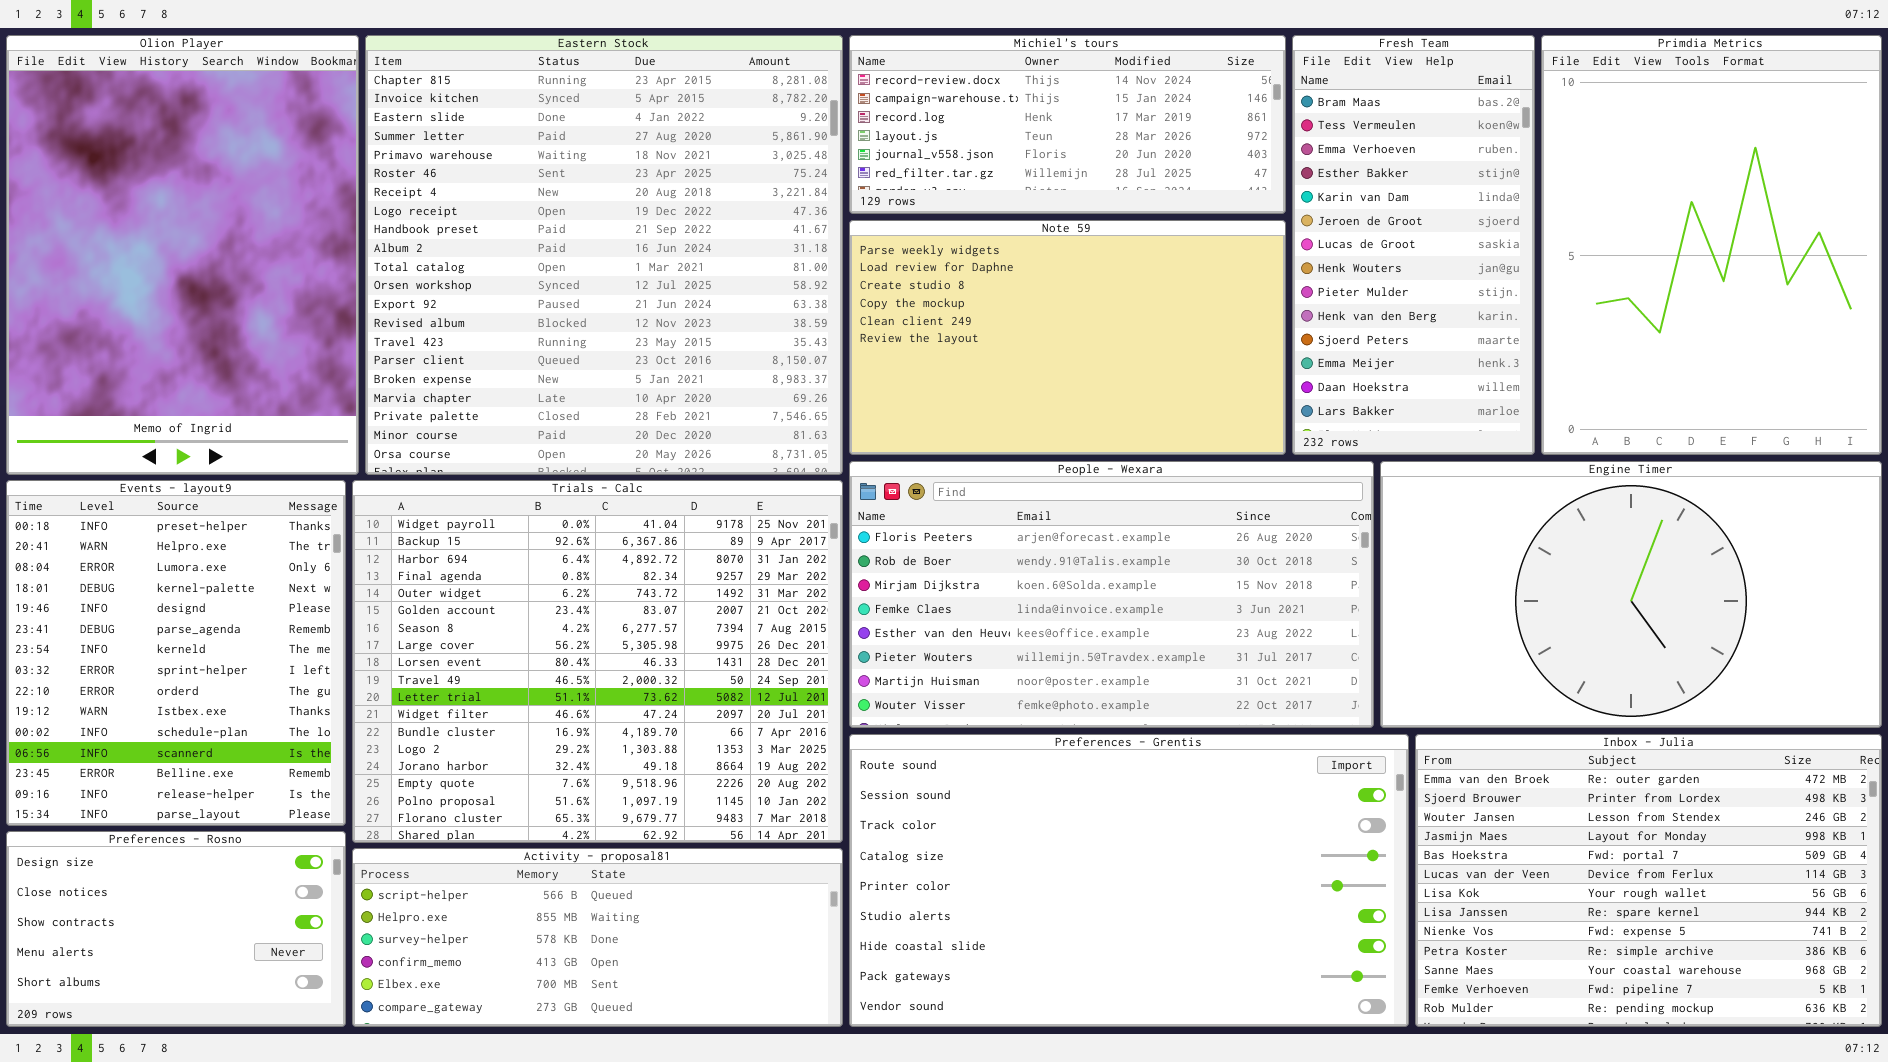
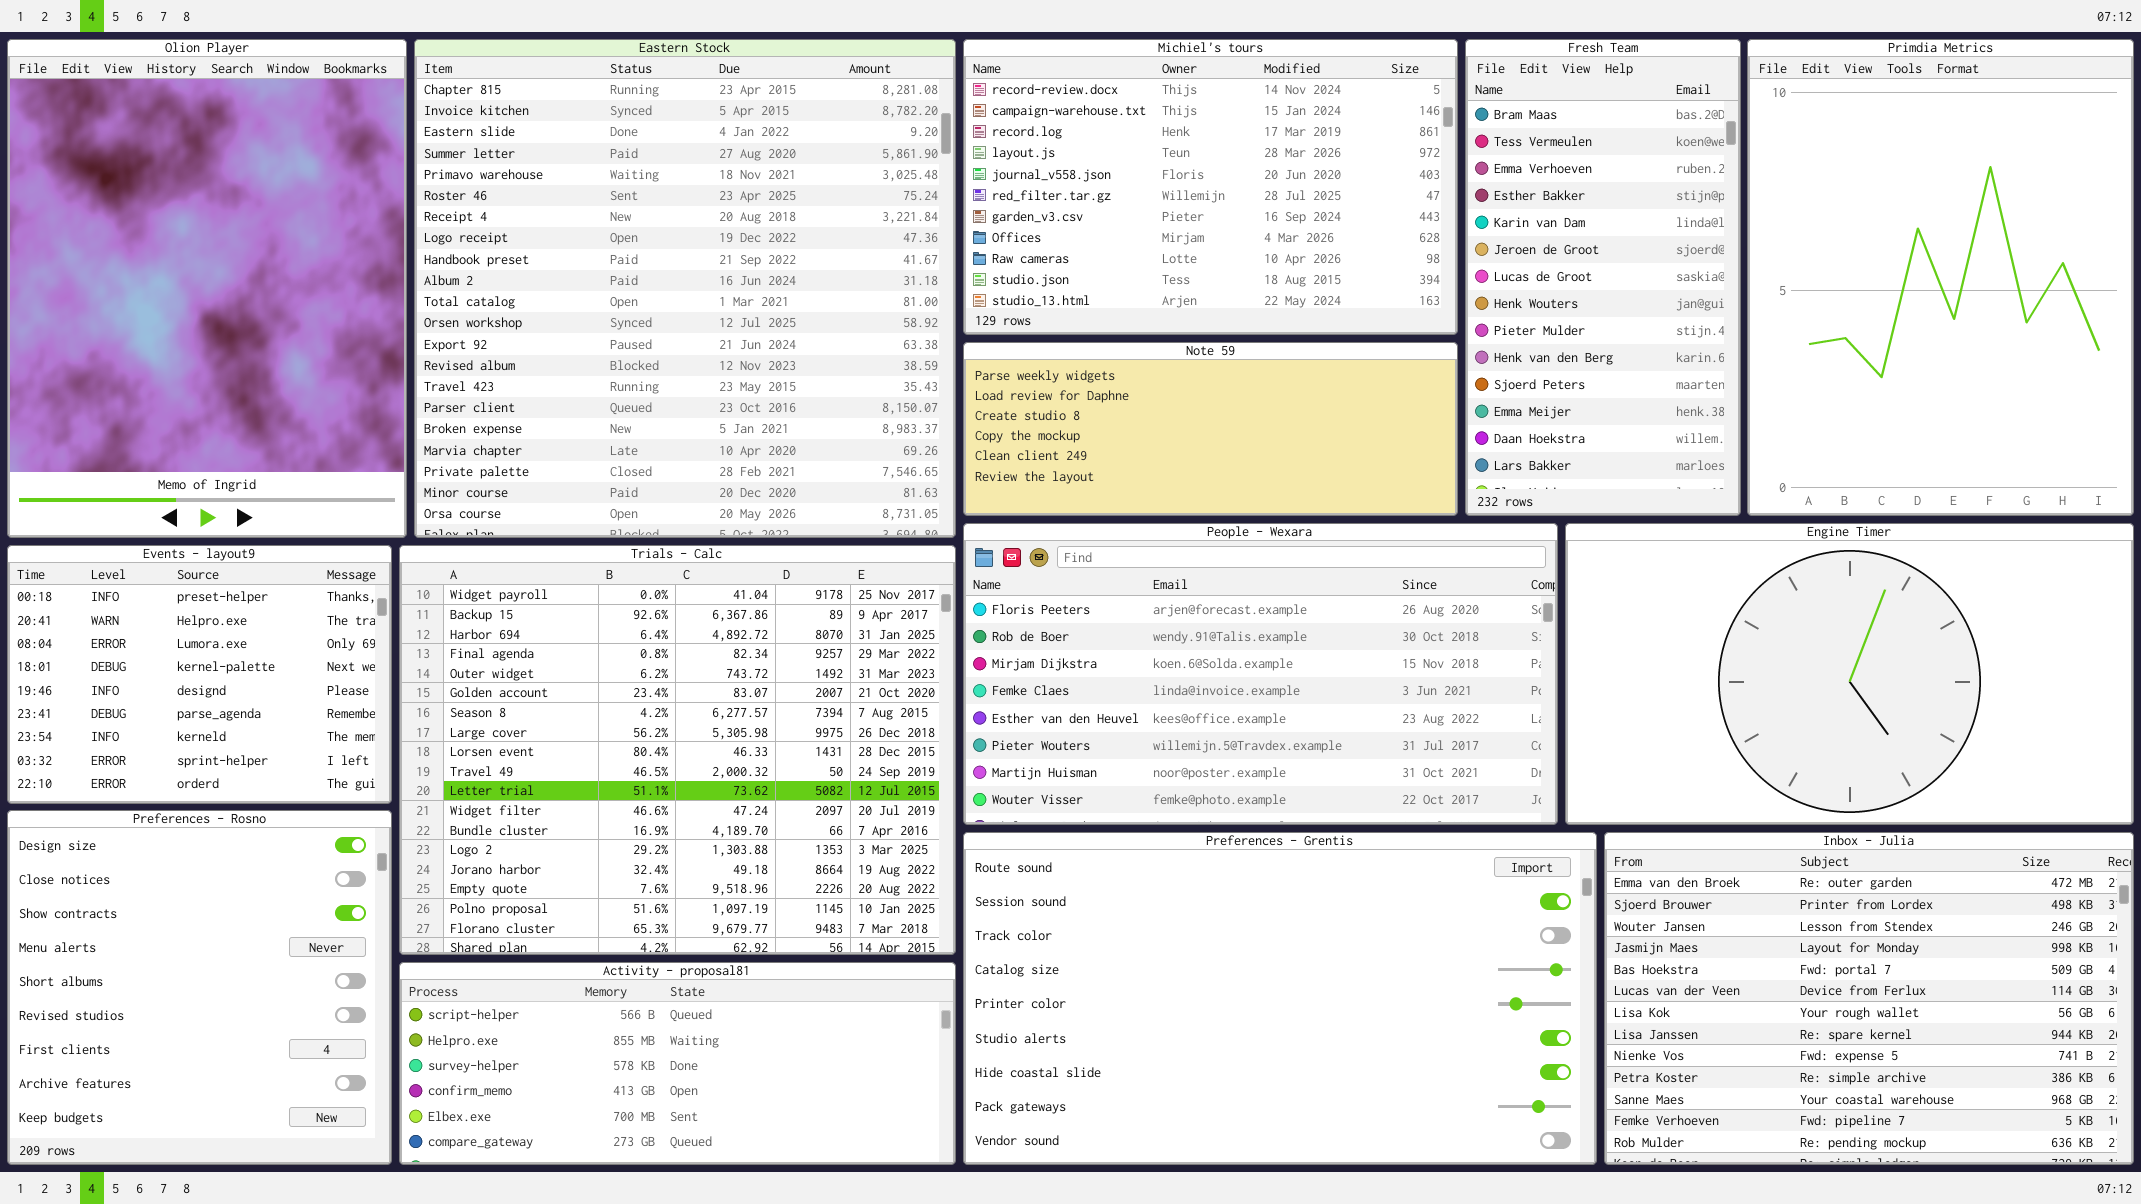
Michiel's tours: [849,35,1286,214] -> [963,39,1458,335], resized
Note 59: [849,220,1286,455] -> [963,342,1458,516], resized
Events - layout9: [6,480,346,826] -> [7,545,392,804], resized
Preferences - Rosno: [6,831,346,1027] -> [7,810,392,1165], resized

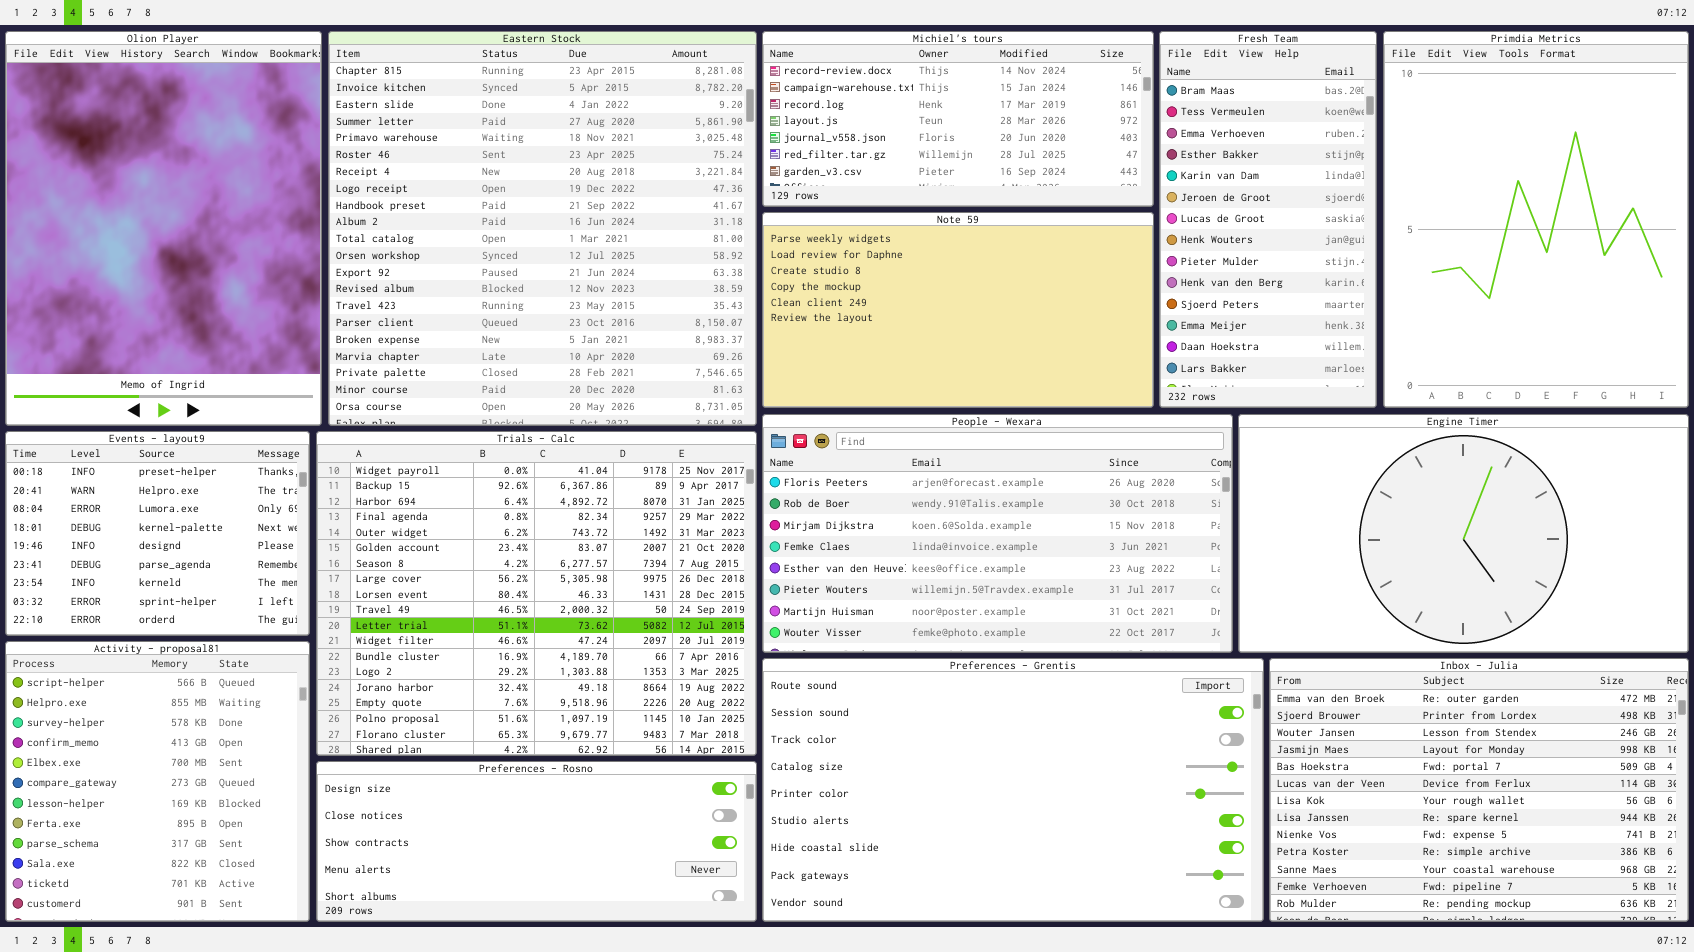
Michiel's tours: [963,39,1458,335] -> [762,31,1154,207], resized
Note 59: [963,342,1458,516] -> [762,212,1154,408], resized
Preferences - Rosno: [7,810,392,1165] -> [316,761,757,922], moved, resized
Activity - proposal81: [399,962,956,1165] -> [5,641,310,922], moved, resized

